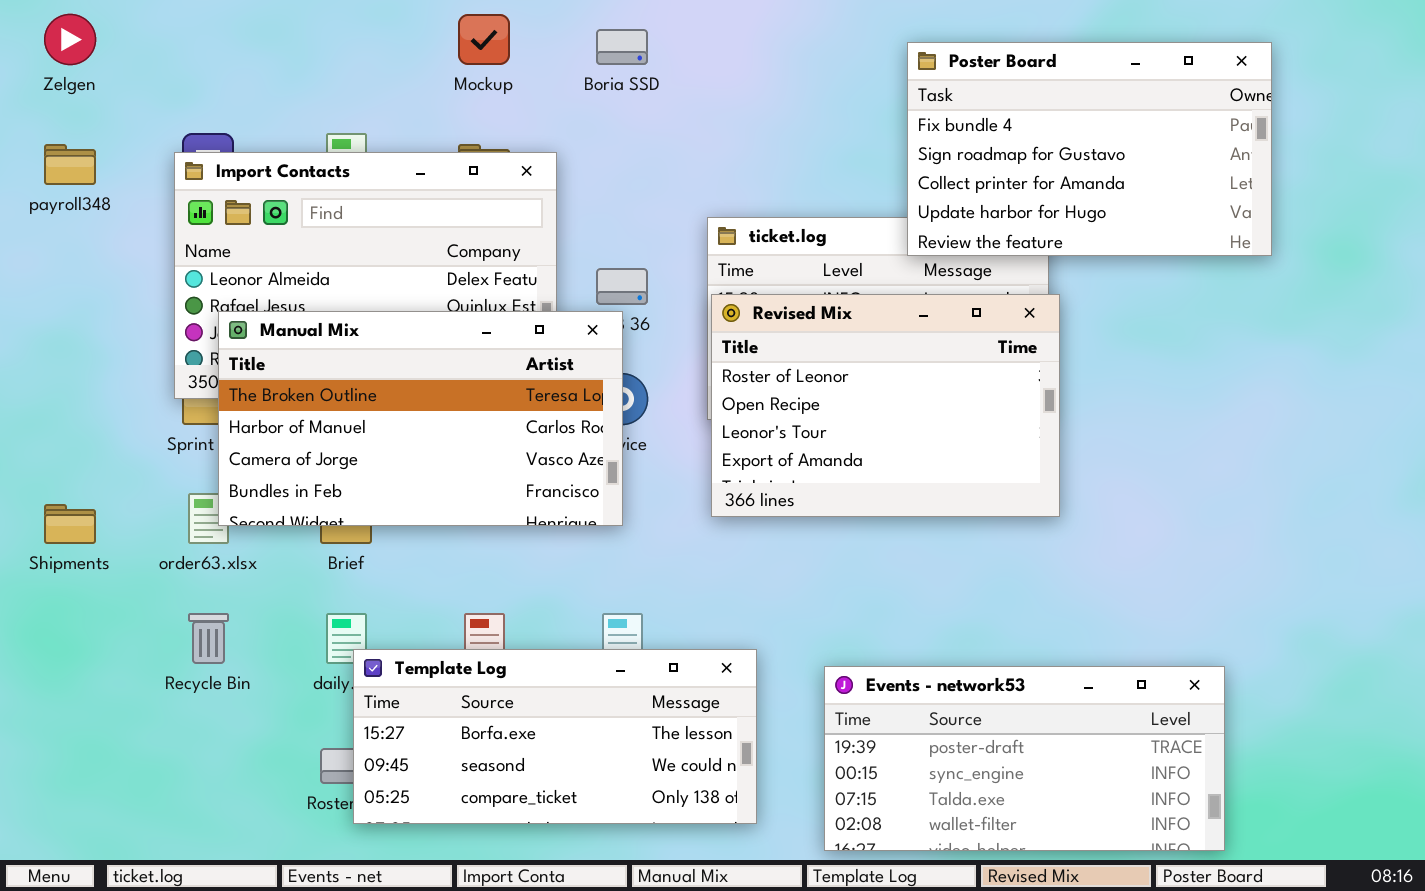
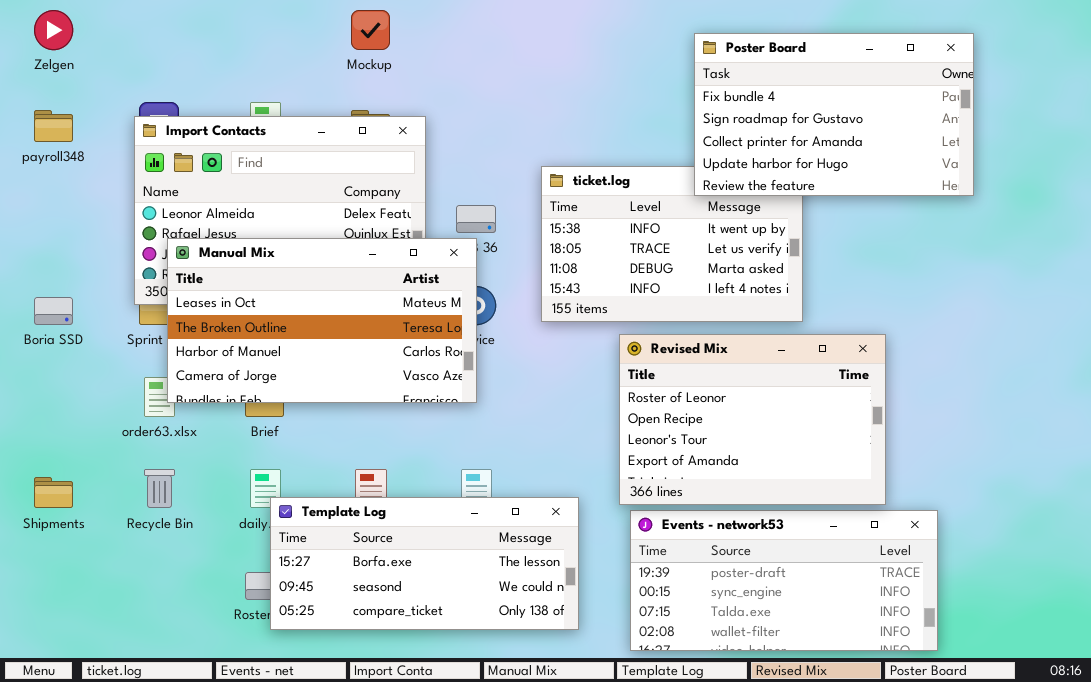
Boria SSD: [596,29,648,65] -> [34,297,73,325], moved
Revised Mix: [711,294,1060,517] -> [619,334,886,505], moved
Manual Mix: [218,311,623,526] -> [167,238,477,403], scrolled up 1 row
Shipments: [44,504,96,544] -> [34,477,73,508], moved

